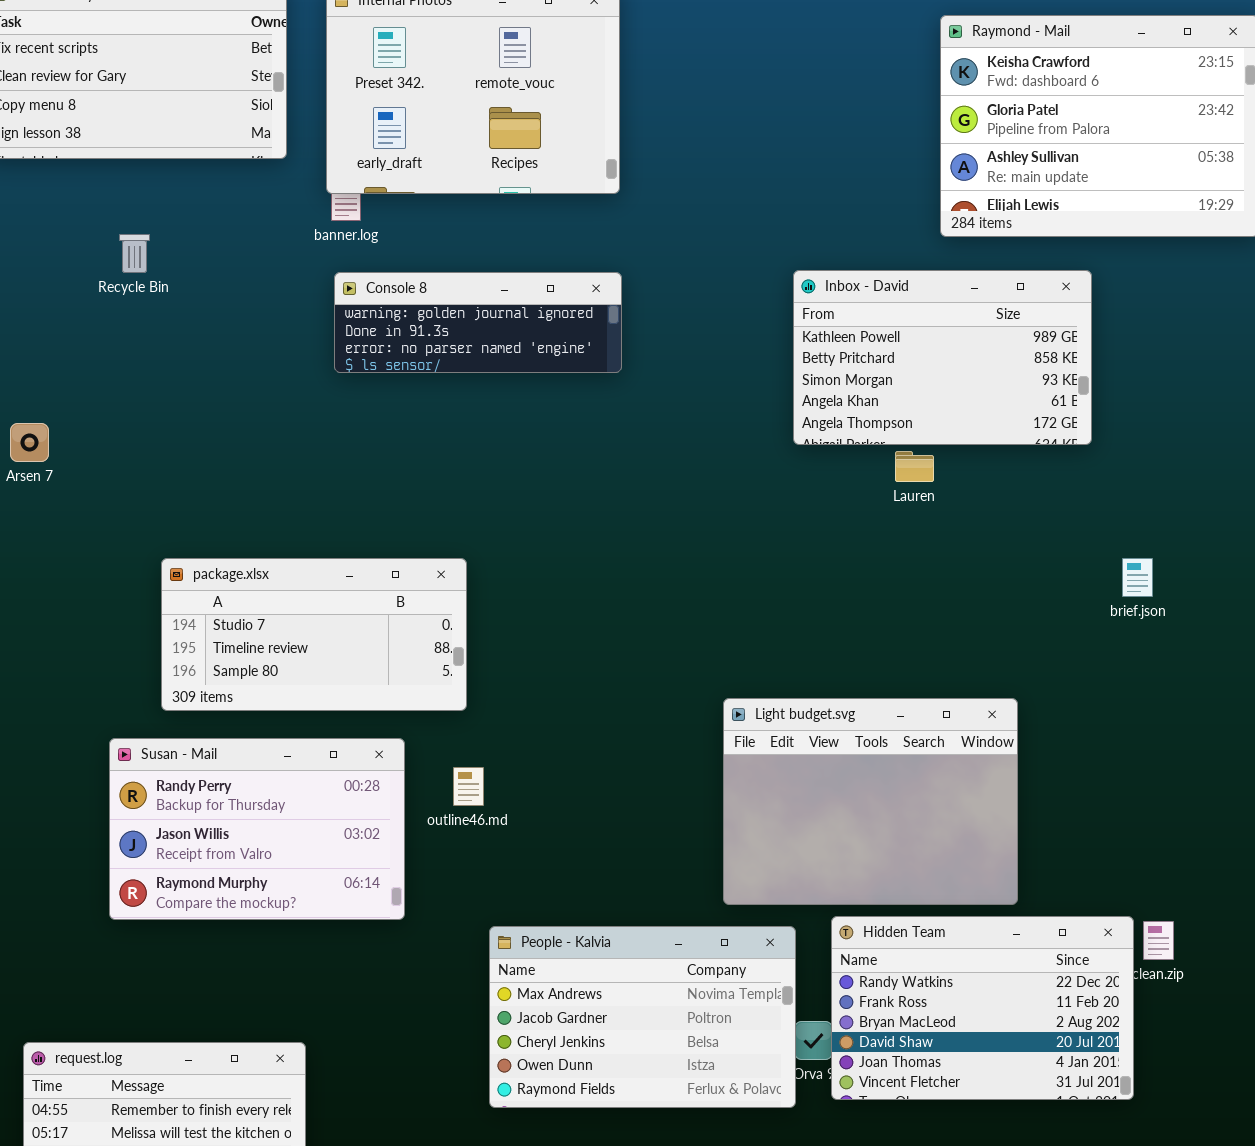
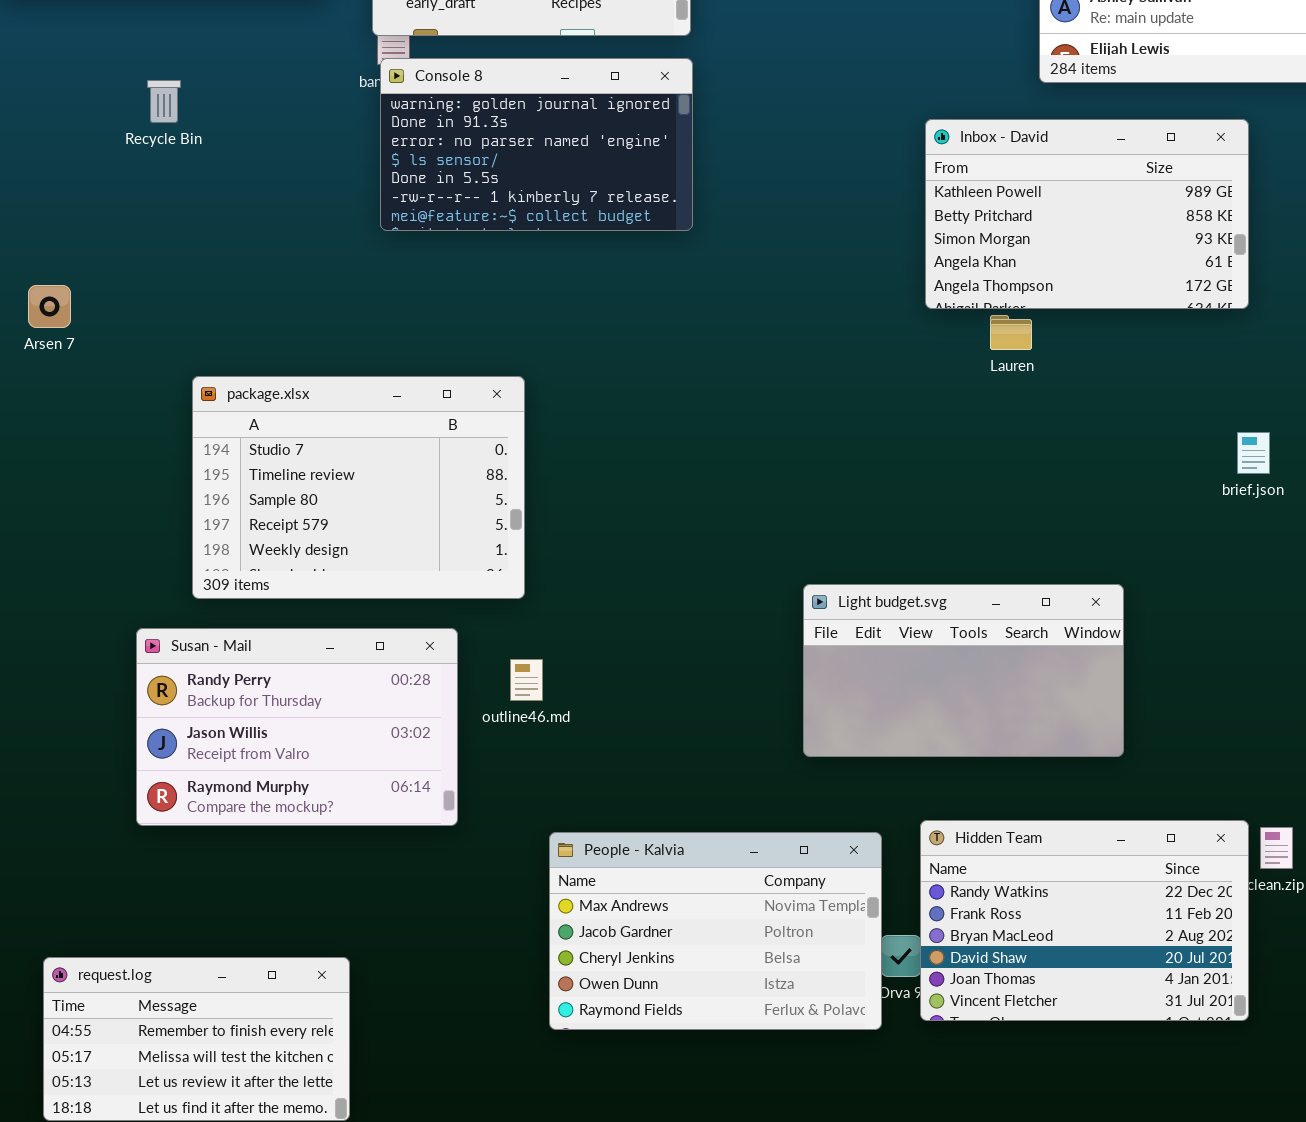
Inbox - David: [793,270,1092,445] -> [925,119,1249,309], moved
Console 8: [334,272,622,373] -> [380,58,693,231], resized
package.xlsx: [161,558,467,711] -> [192,376,525,599], resized
Light budget.svg: [723,698,1018,905] -> [803,584,1124,757], resized

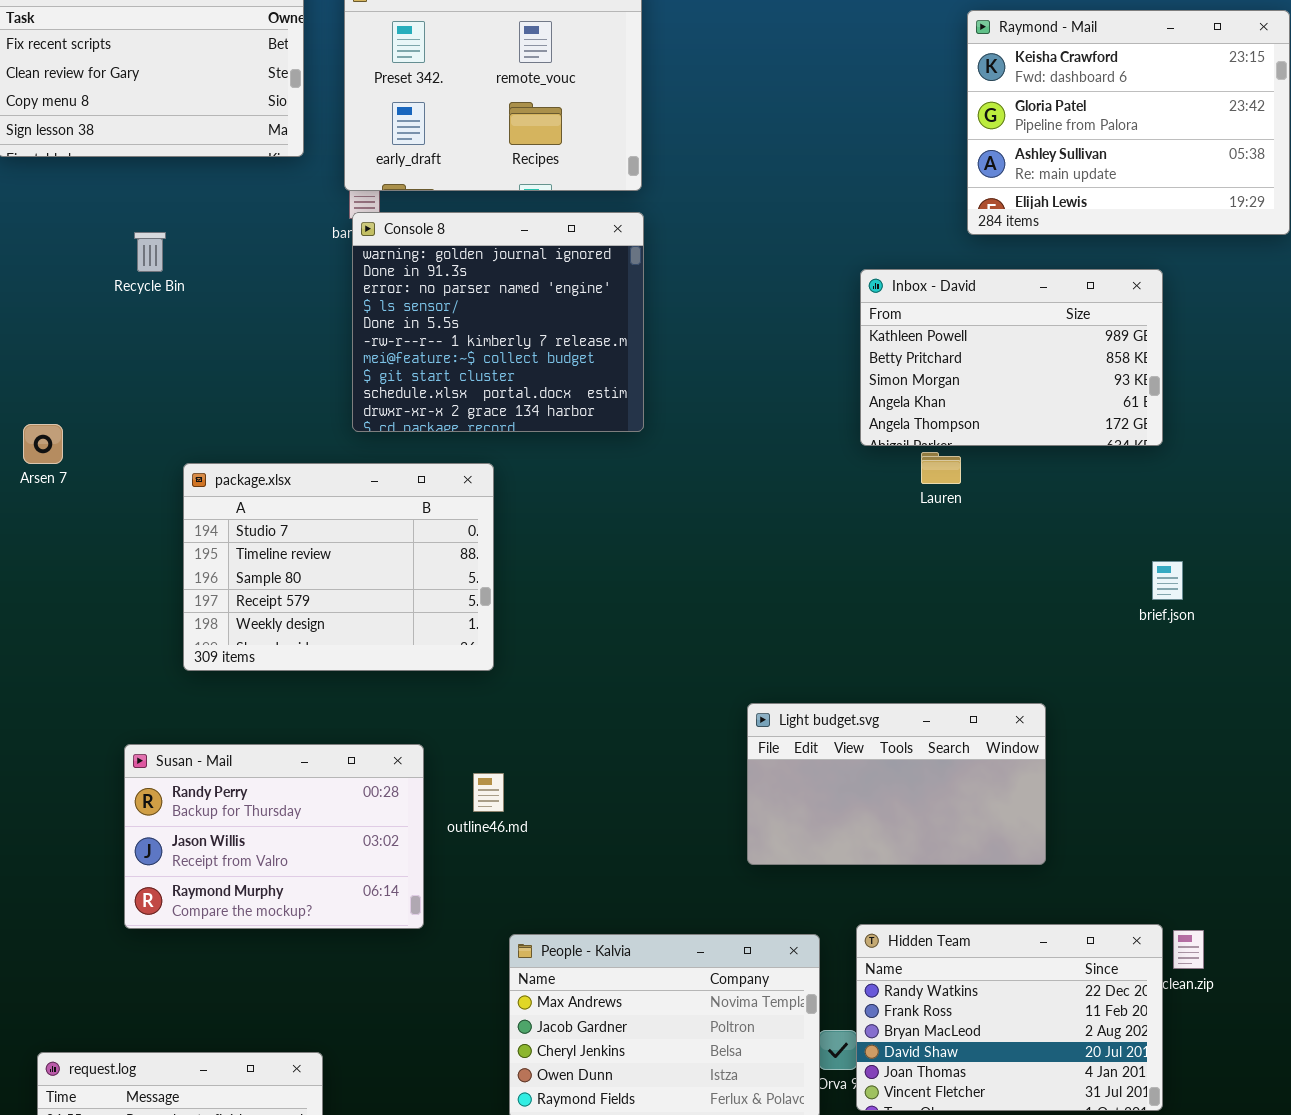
Console 8: [380,58,693,231] -> [352,212,644,432], resized
package.xlsx: [192,376,525,599] -> [183,463,494,671], moved

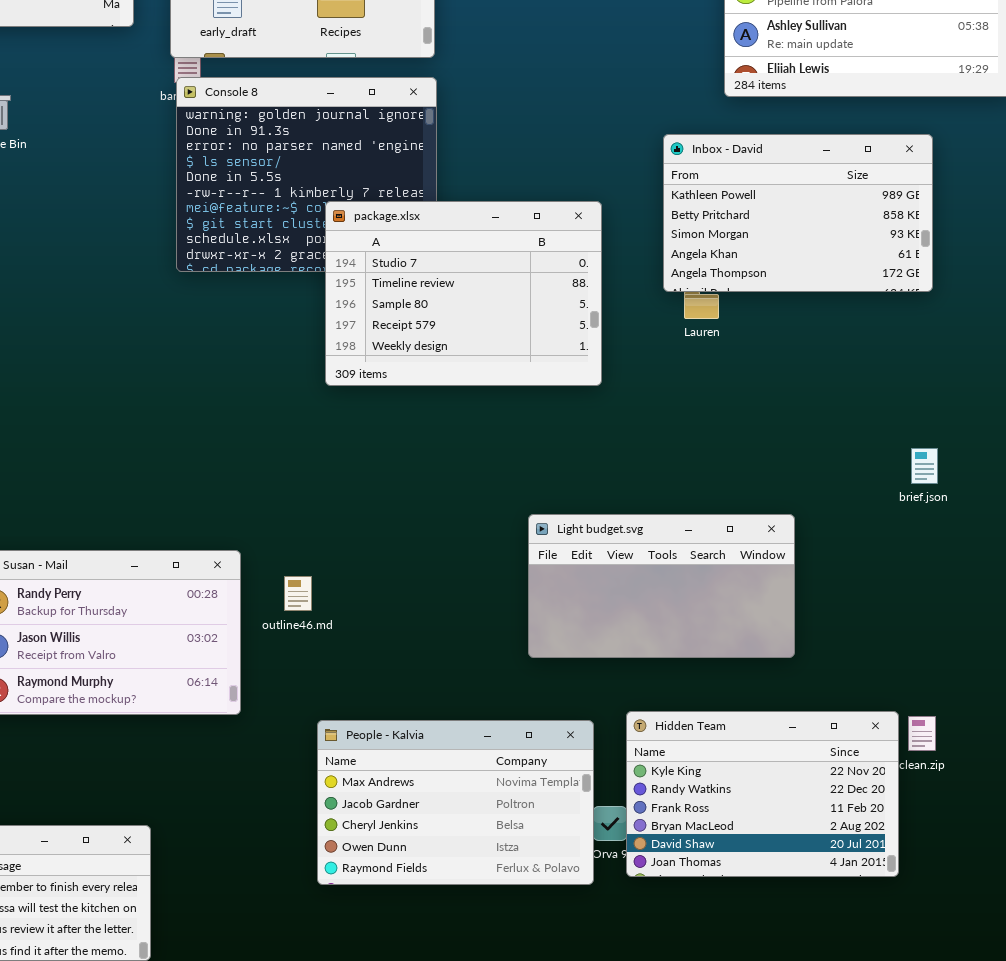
Inbox - David: [860,269,1163,446] -> [663,134,933,292], moved
package.xlsx: [183,463,494,671] -> [325,201,602,386], moved
brief.json: [1152,561,1183,600] -> [911,448,938,484], moved
Hidden Team: [856,924,1163,1111] -> [626,711,899,877], scrolled up 1 row

